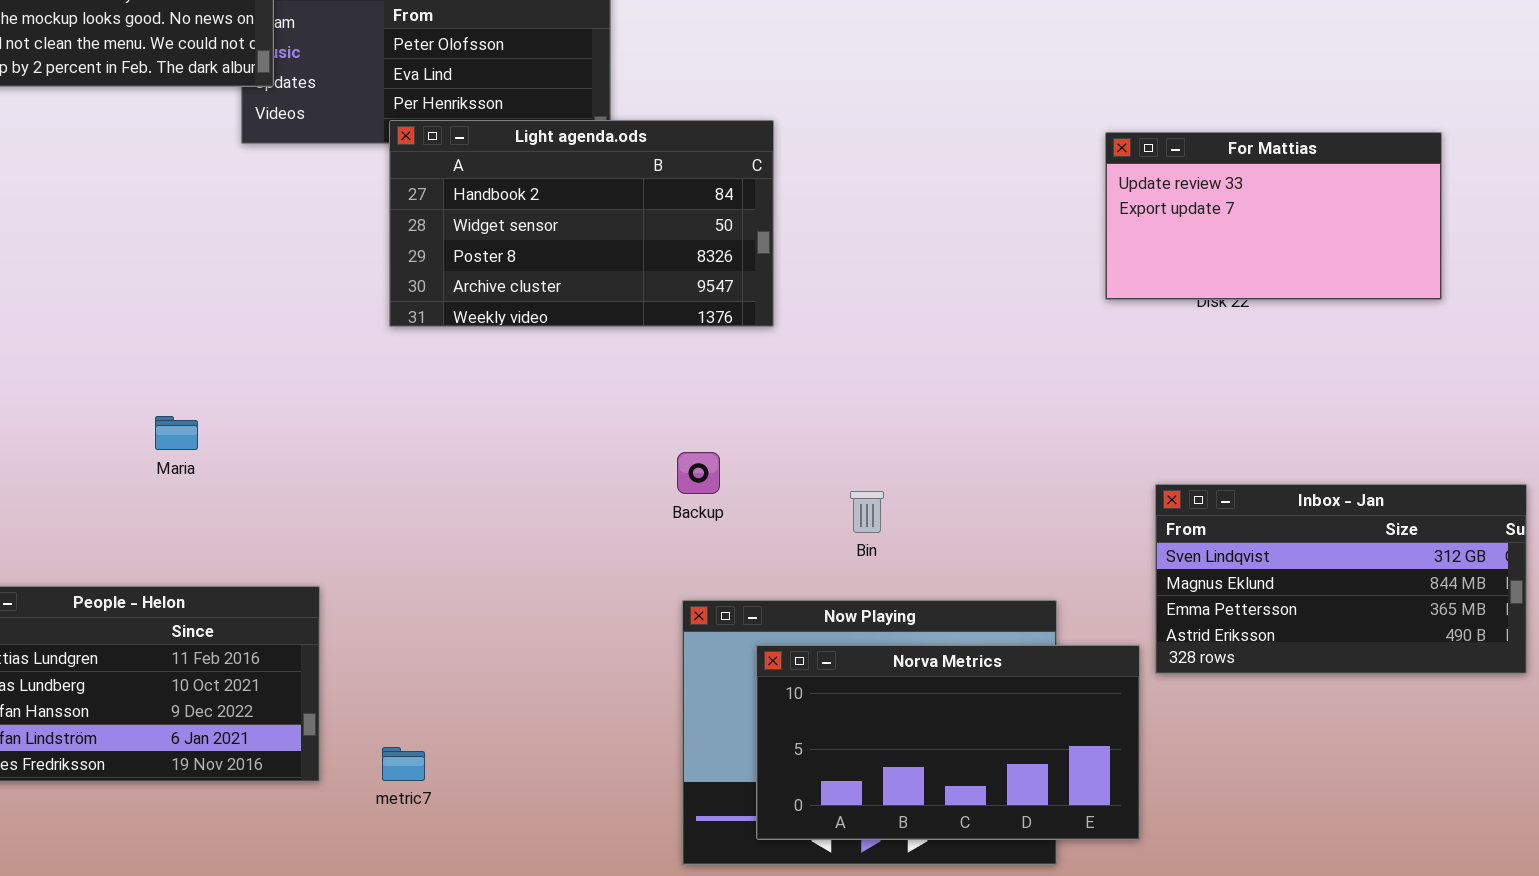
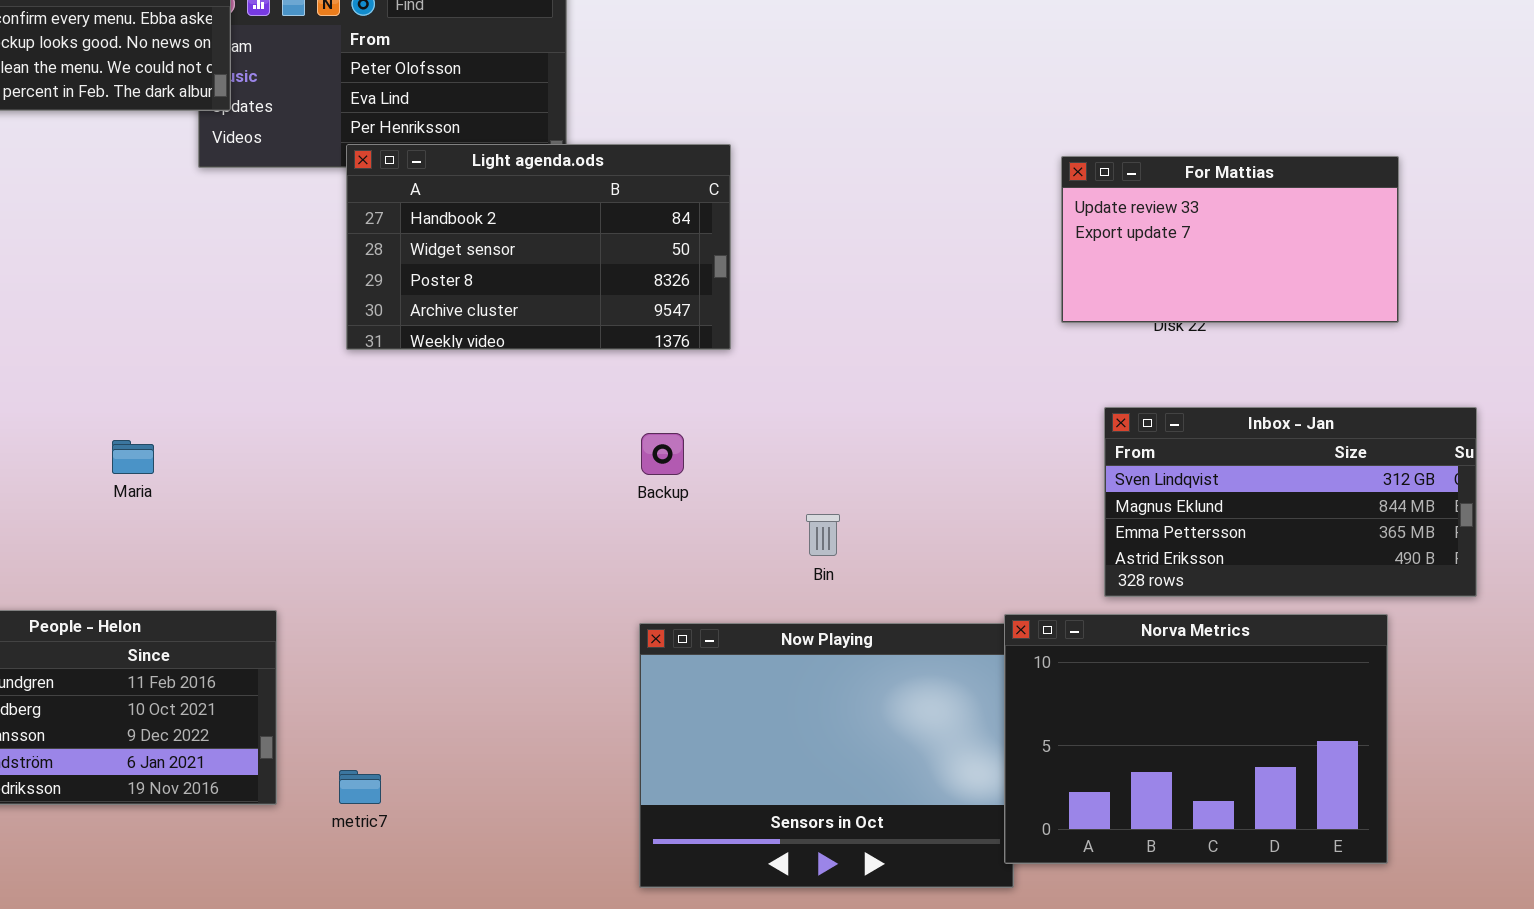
Backup: [677,452,720,494] -> [641,433,684,475], moved
Inbox - Jan: [1155,484,1527,674] -> [1104,407,1477,597], moved
Norva Metrics: [756,645,1140,840] -> [1004,614,1388,864], moved, resized

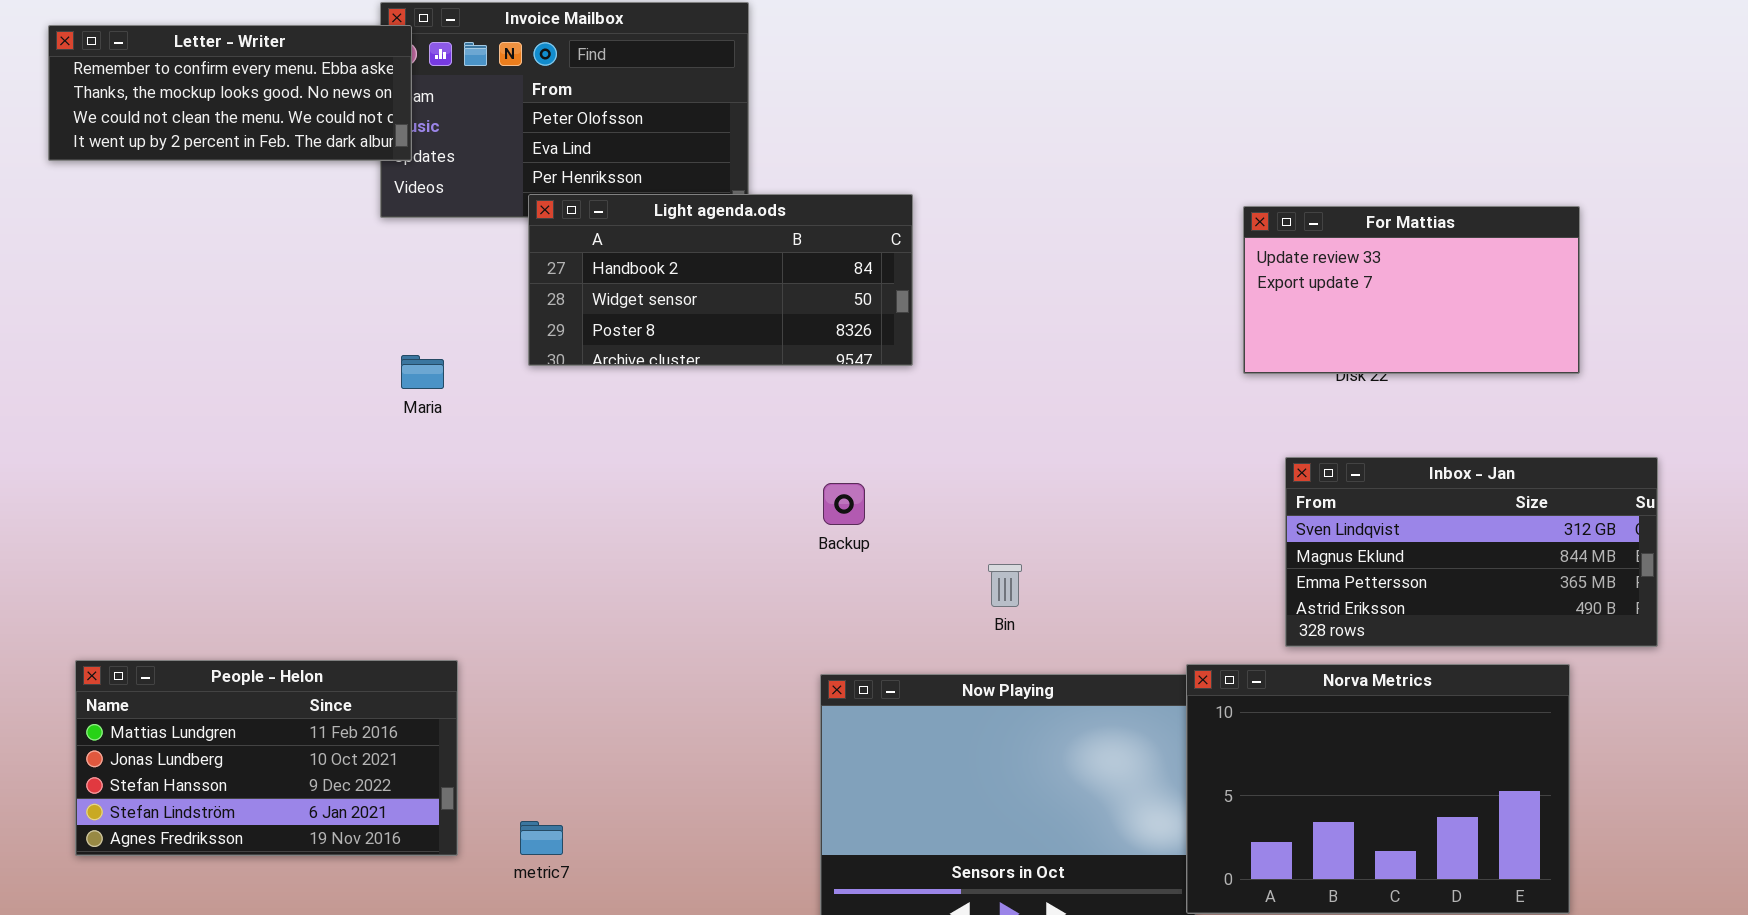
Light agenda.ods: [346,144,731,350] -> [528,194,913,366], resized
Maria: [112,440,154,474] -> [401,355,444,389], moved

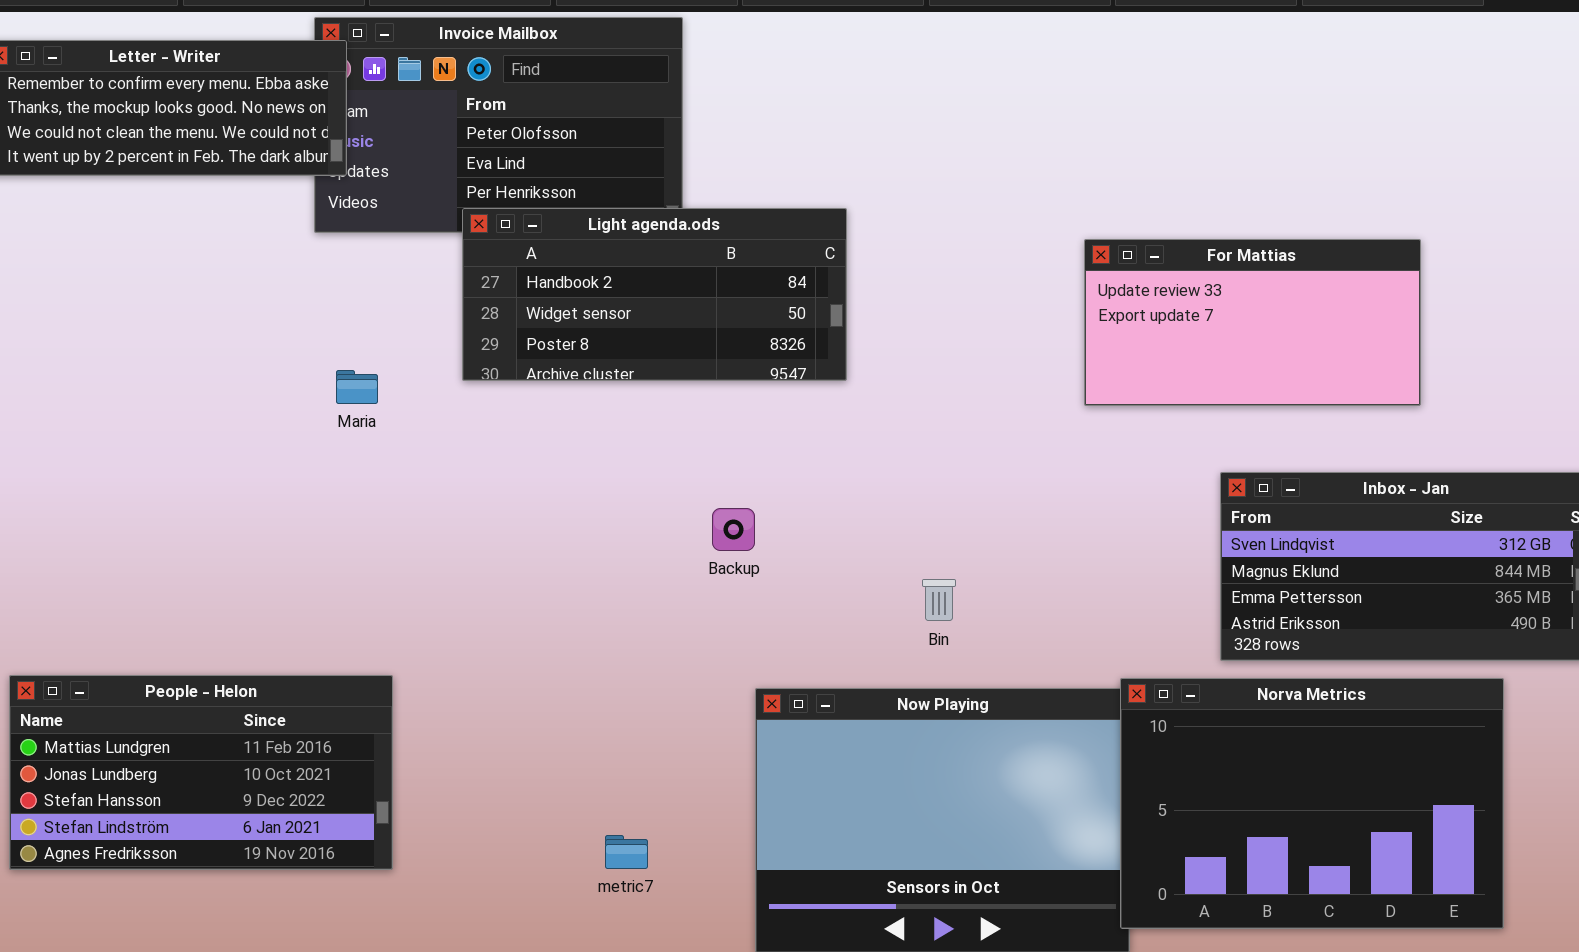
For Mattias: [1243,206,1580,374] -> [1084,239,1421,406], moved
Backup: [823,483,865,525] -> [712,508,755,551], moved
metric7: [520,821,563,855] -> [605,835,648,869], moved

